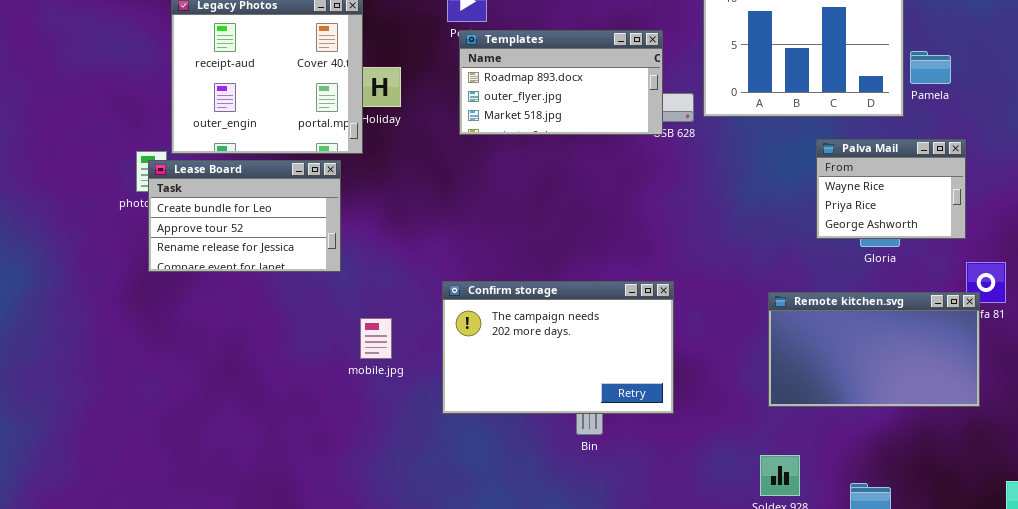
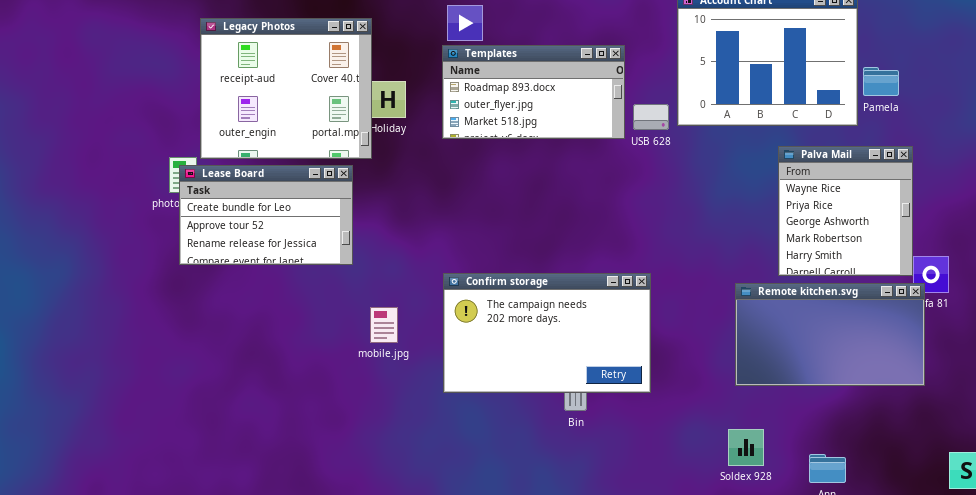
Templates: [459,30,663,135] -> [442,45,625,139], moved
Palva Mail: [816,139,966,239] -> [778,146,913,276], resized

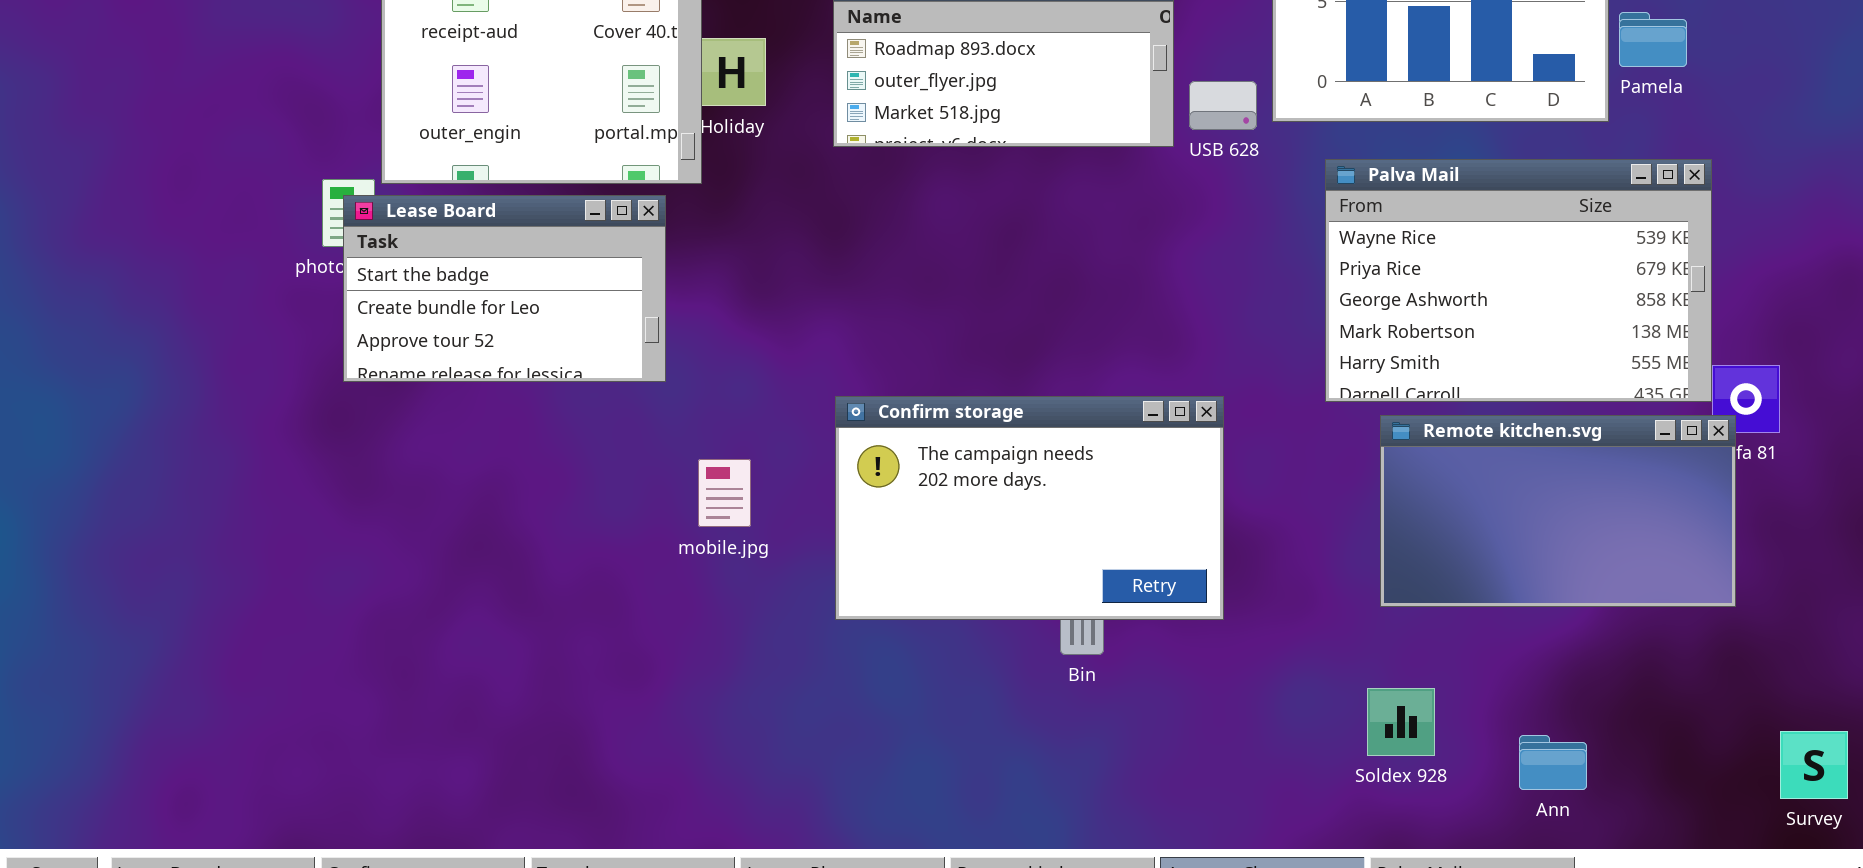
Palva Mail: [778,146,913,276] -> [1325,159,1712,402], resized
Lease Board: [179,165,353,265] -> [343,195,666,382], scrolled up 1 row

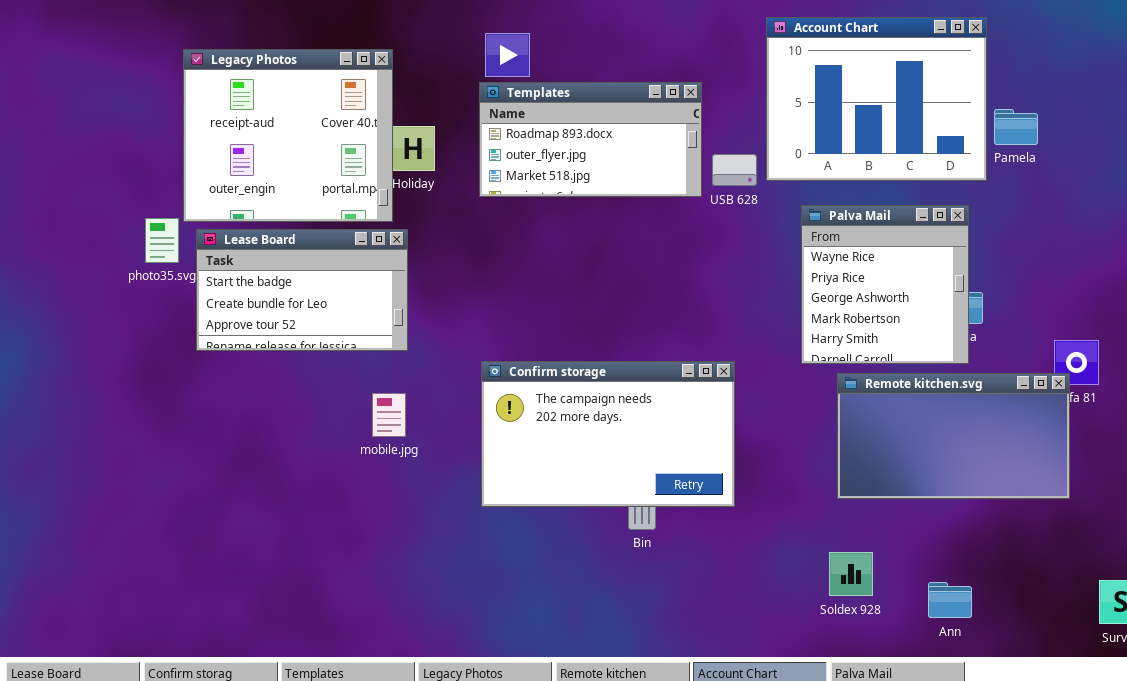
Palva Mail: [1325,159,1712,402] -> [801,205,969,364], resized
Lease Board: [343,195,666,382] -> [196,229,408,351], moved
mobile.jpg: [698,459,751,527] -> [372,393,406,437], moved

